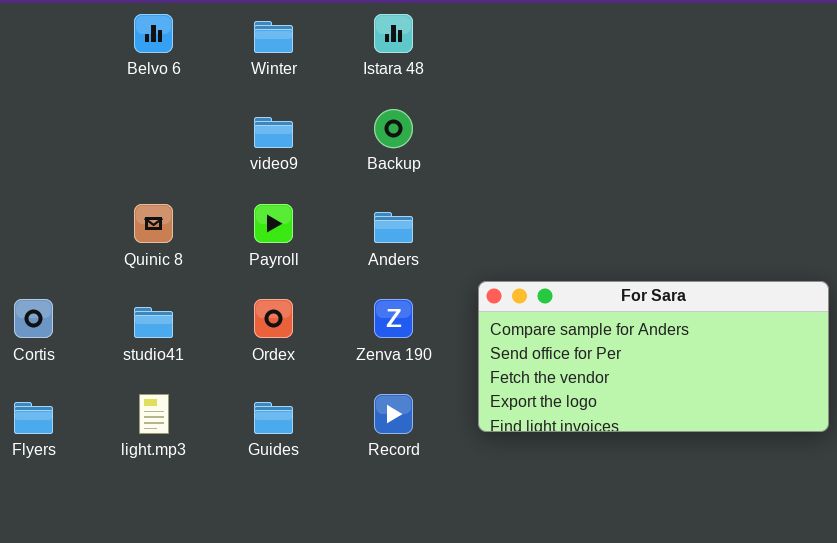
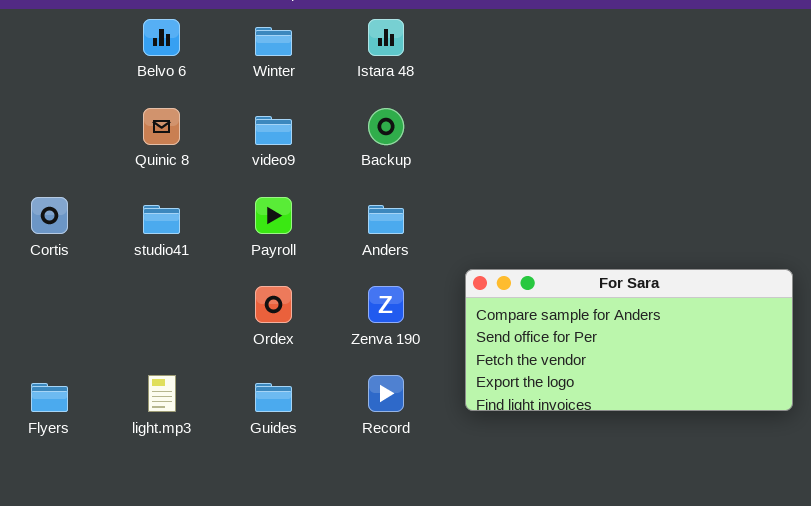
Quinic 8: [134,204,173,243] -> [143,108,180,145], moved
Cortis: [14,299,53,338] -> [31,197,68,234], moved
studio41: [134,307,173,338] -> [143,205,180,234], moved

